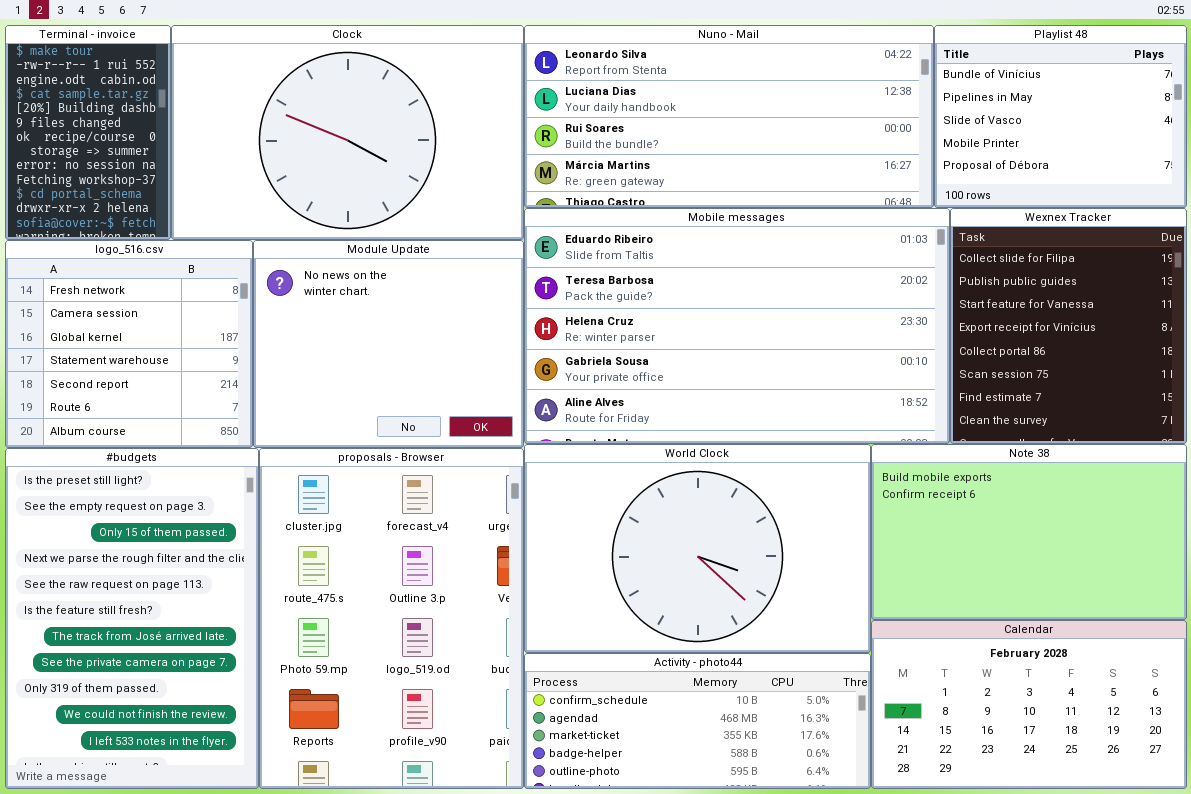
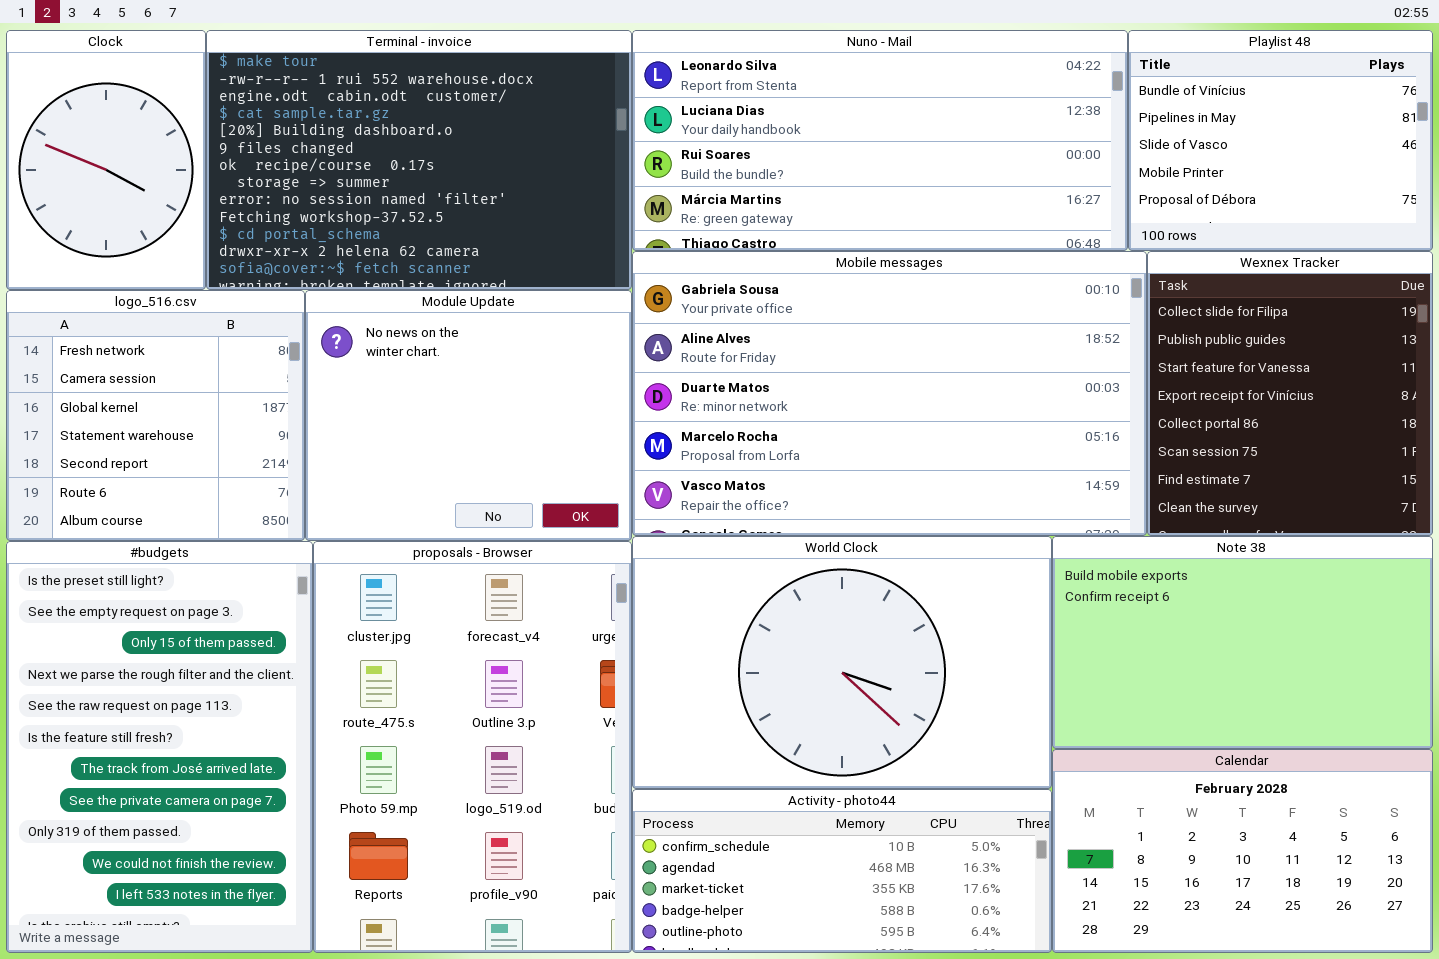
Terminal - invoice: [5,25,171,240] -> [206,30,632,290], moved, resized
Clock: [171,25,524,240] -> [6,30,206,290], moved, resized
Mobile messages: [524,208,950,444] -> [632,251,1147,536], scrolled down 3 rows

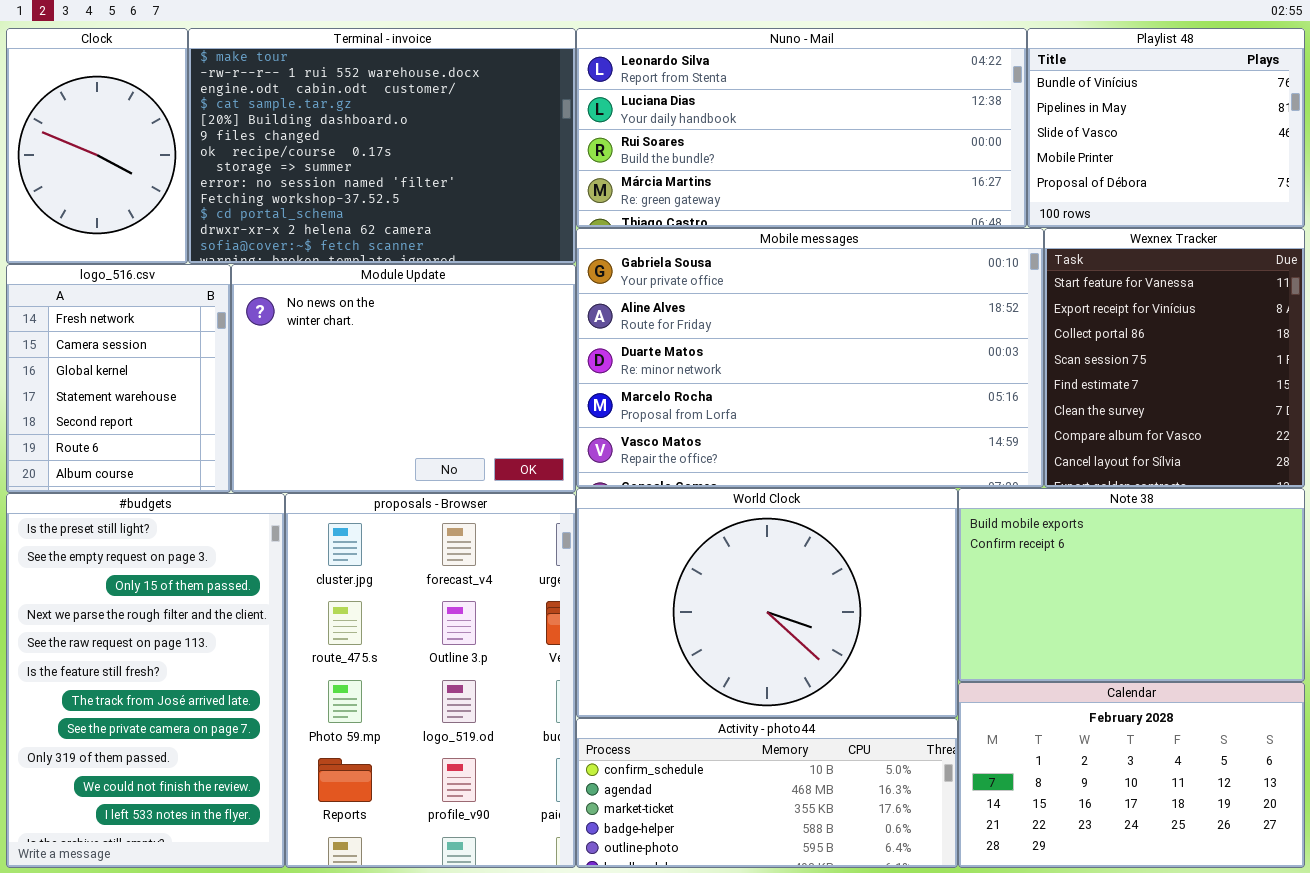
Wexnex Tracker: [1147,251,1433,536] -> [1044,228,1305,488], scrolled down 2 rows
logo_516.csv: [6,290,305,541] -> [6,264,231,493], resized
Module Update: [305,290,632,541] -> [231,264,576,493], resized

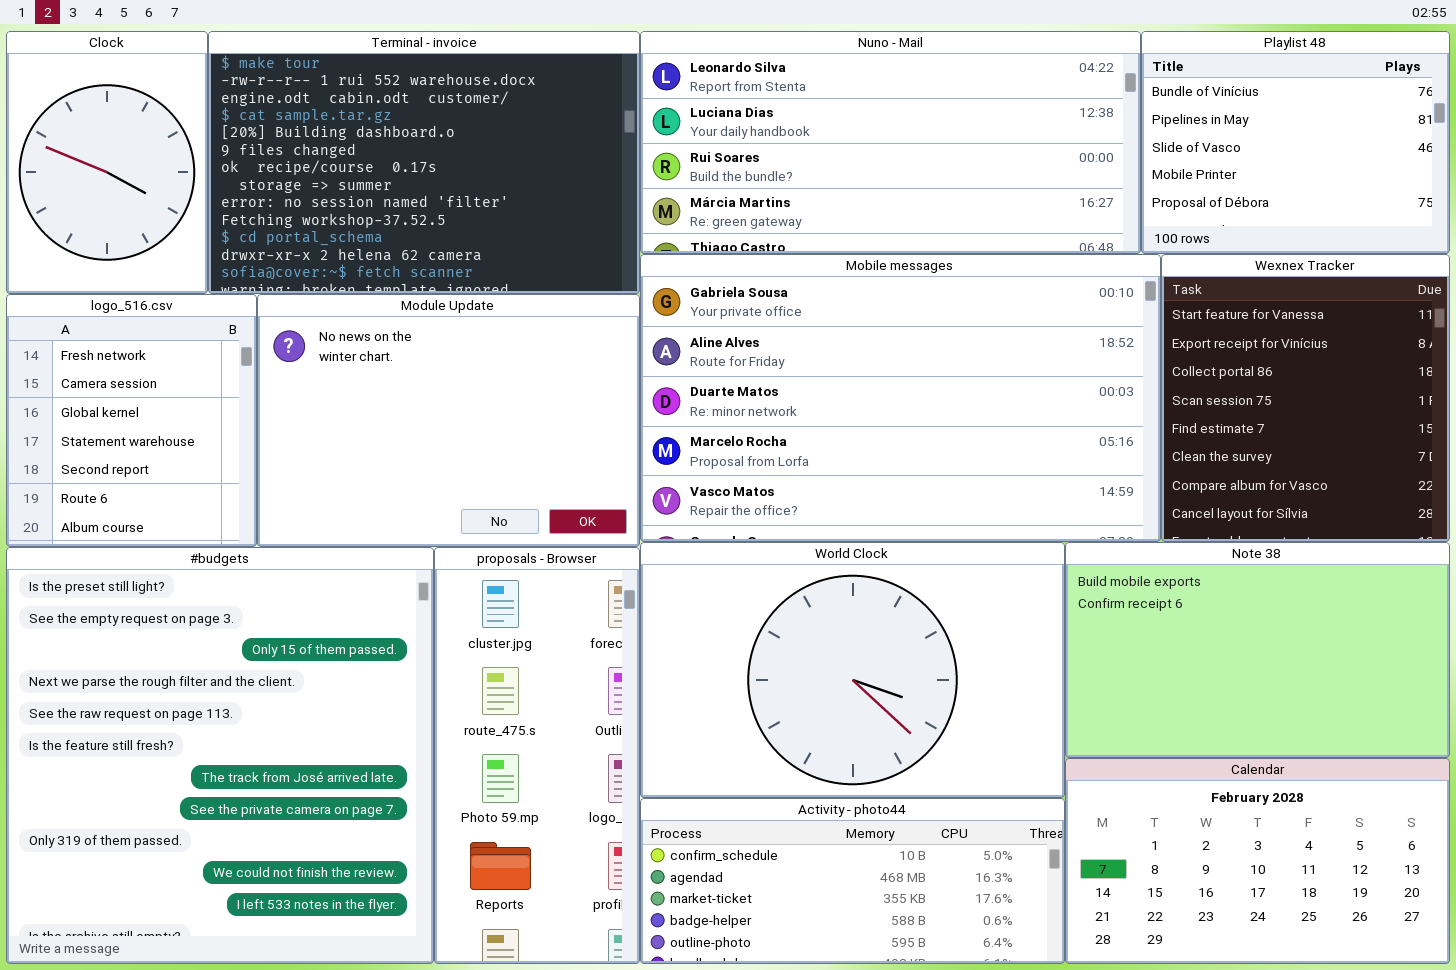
#budgets: [6,493,285,868] -> [6,547,434,964], resized
proposals - Browser: [285,493,576,868] -> [434,547,640,964], resized

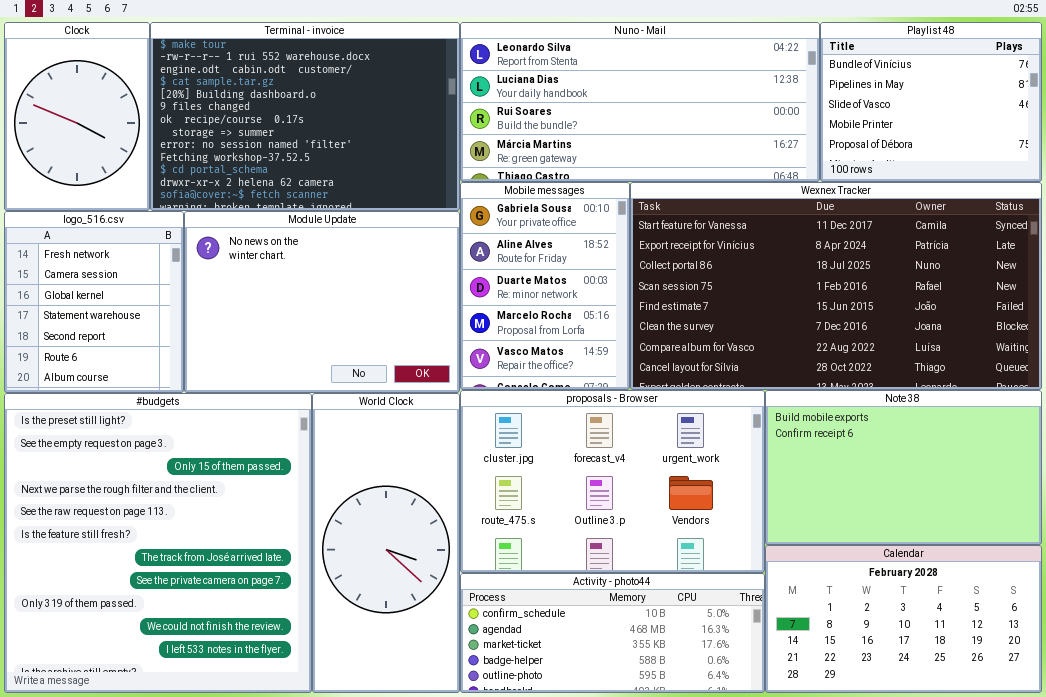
Mobile messages: [640,254,1161,542] -> [460,182,630,390], resized
Wexnex Tracker: [1161,254,1450,542] -> [630,182,1042,390], resized
World Clock: [640,542,1065,798] -> [312,393,460,693], moved, resized
proposals - Browser: [434,547,640,964] -> [460,390,765,573], moved, resized

